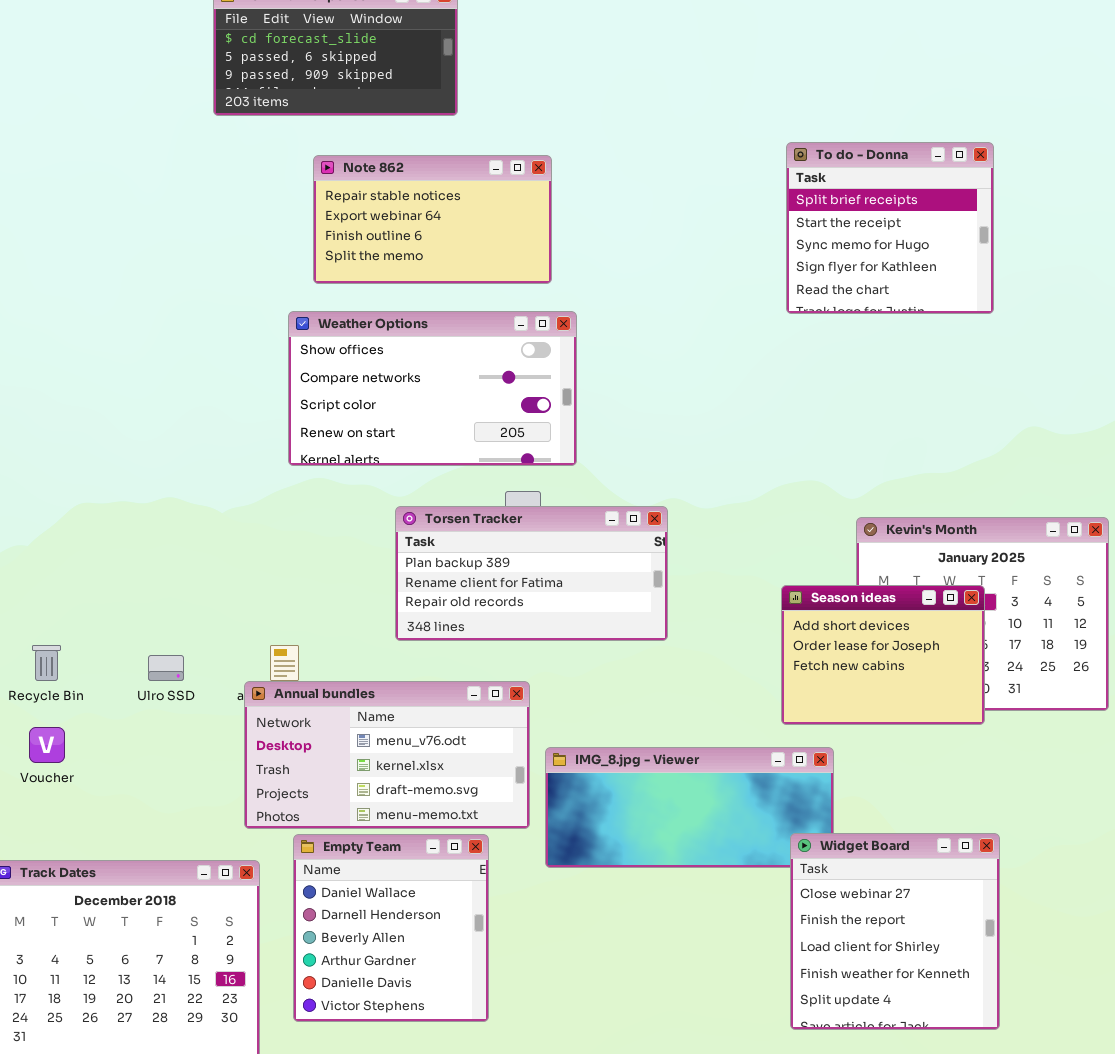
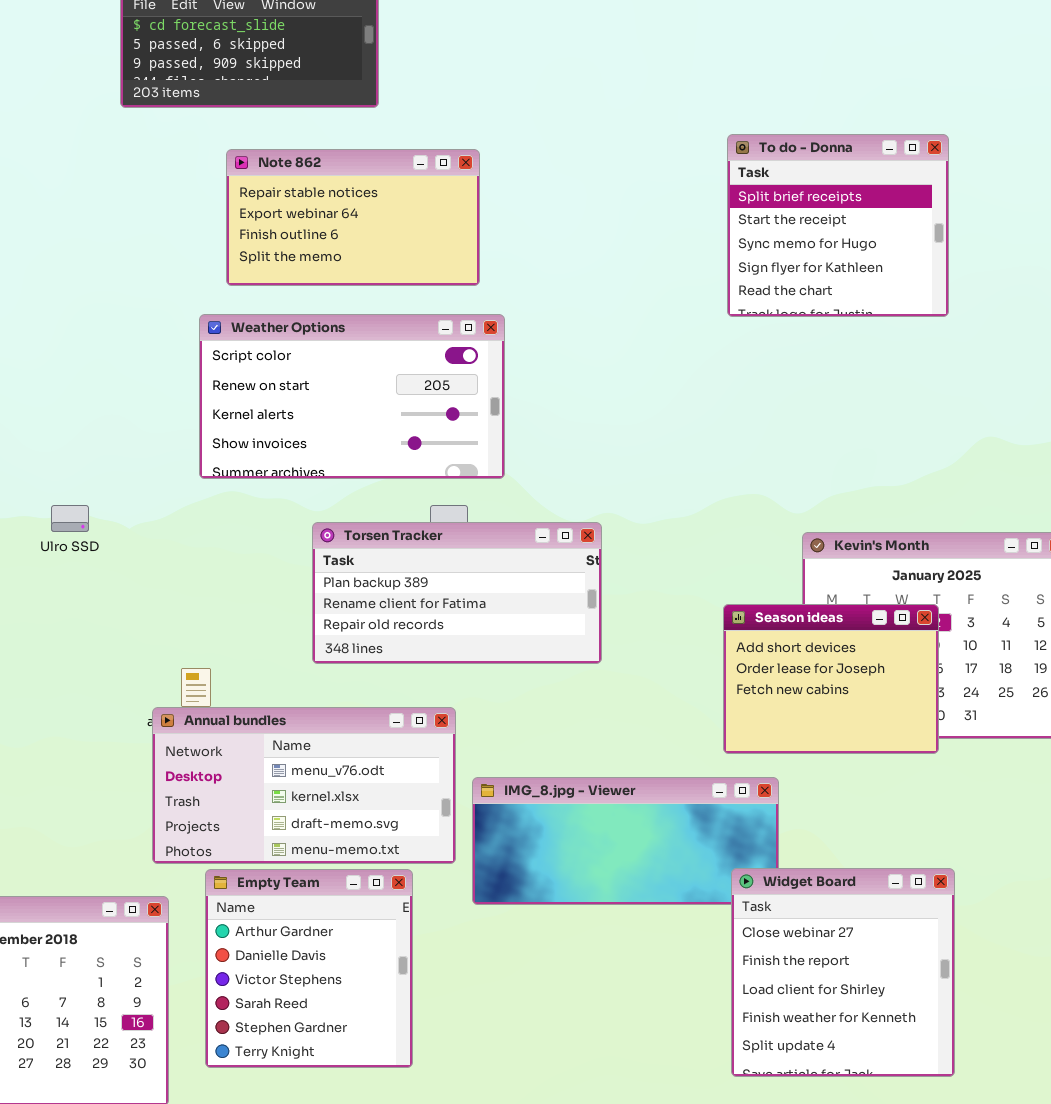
Weather Options: [288,311,577,466] -> [199,314,505,479], scrolled down 2 rows
Ulro SSD: [148,655,184,681] -> [51,505,89,532], moved
Empty Team: [293,834,489,1022] -> [205,869,413,1068], scrolled down 3 rows

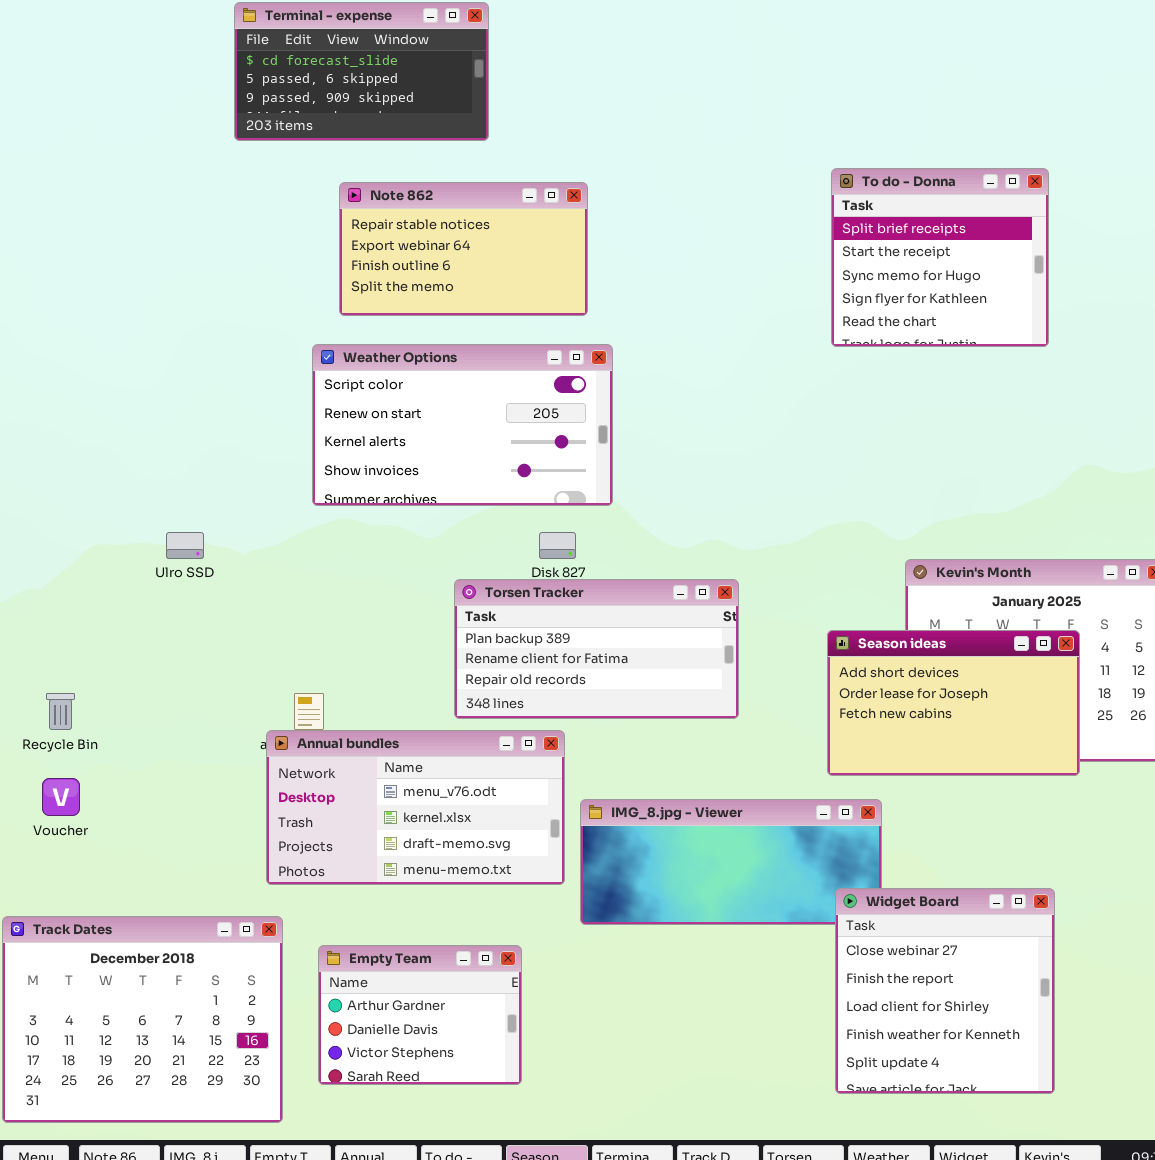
Torsen Tracker: [312,522,602,664] -> [454,579,739,719], moved
Season ideas: [723,604,939,754] -> [827,630,1080,776], resized
Empty Team: [205,869,413,1068] -> [318,945,522,1085], resized

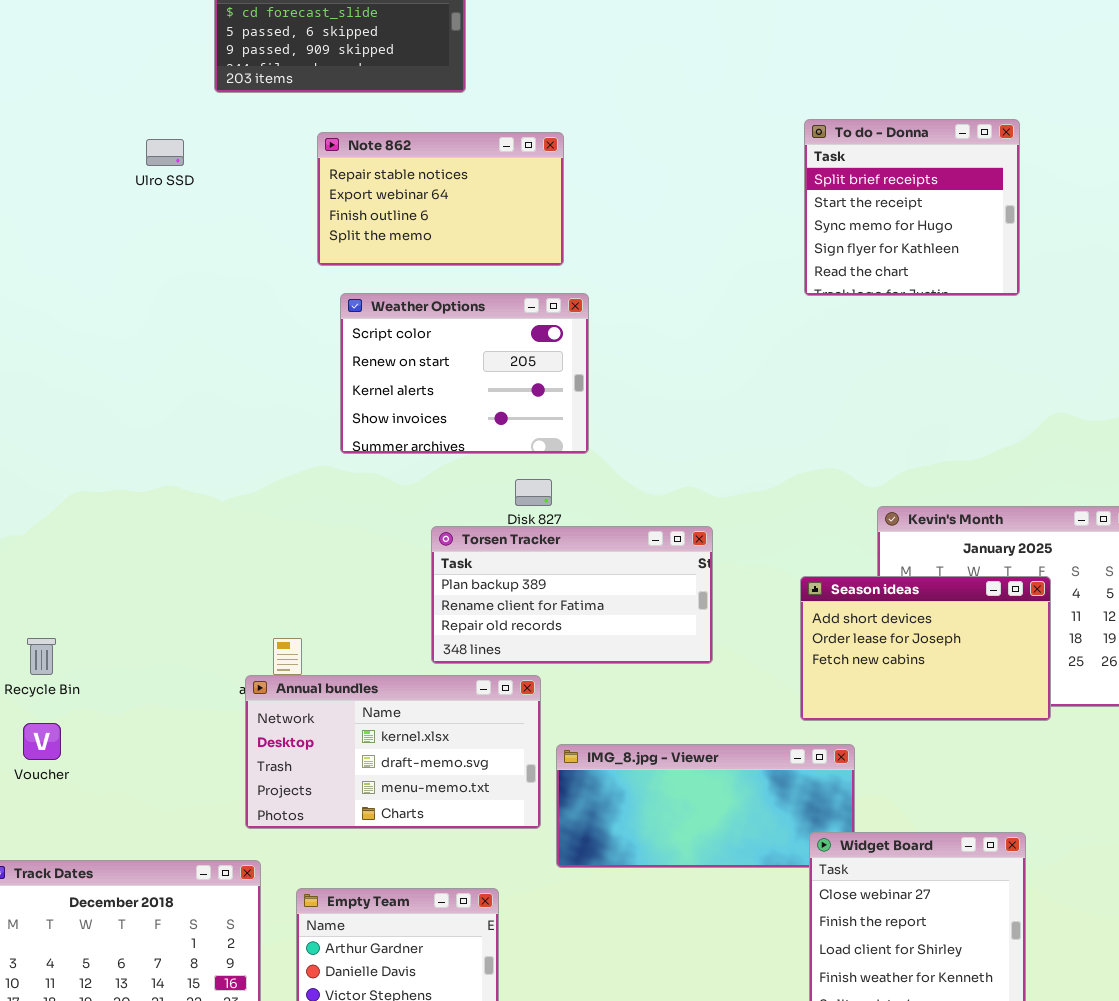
Weather Options: [312,344,613,506] -> [340,293,589,454], resized
Ulro SSD: [166,532,204,559] -> [146,139,184,166], moved
Annual bundles: [266,730,565,885] -> [245,675,541,829], scrolled down 1 row

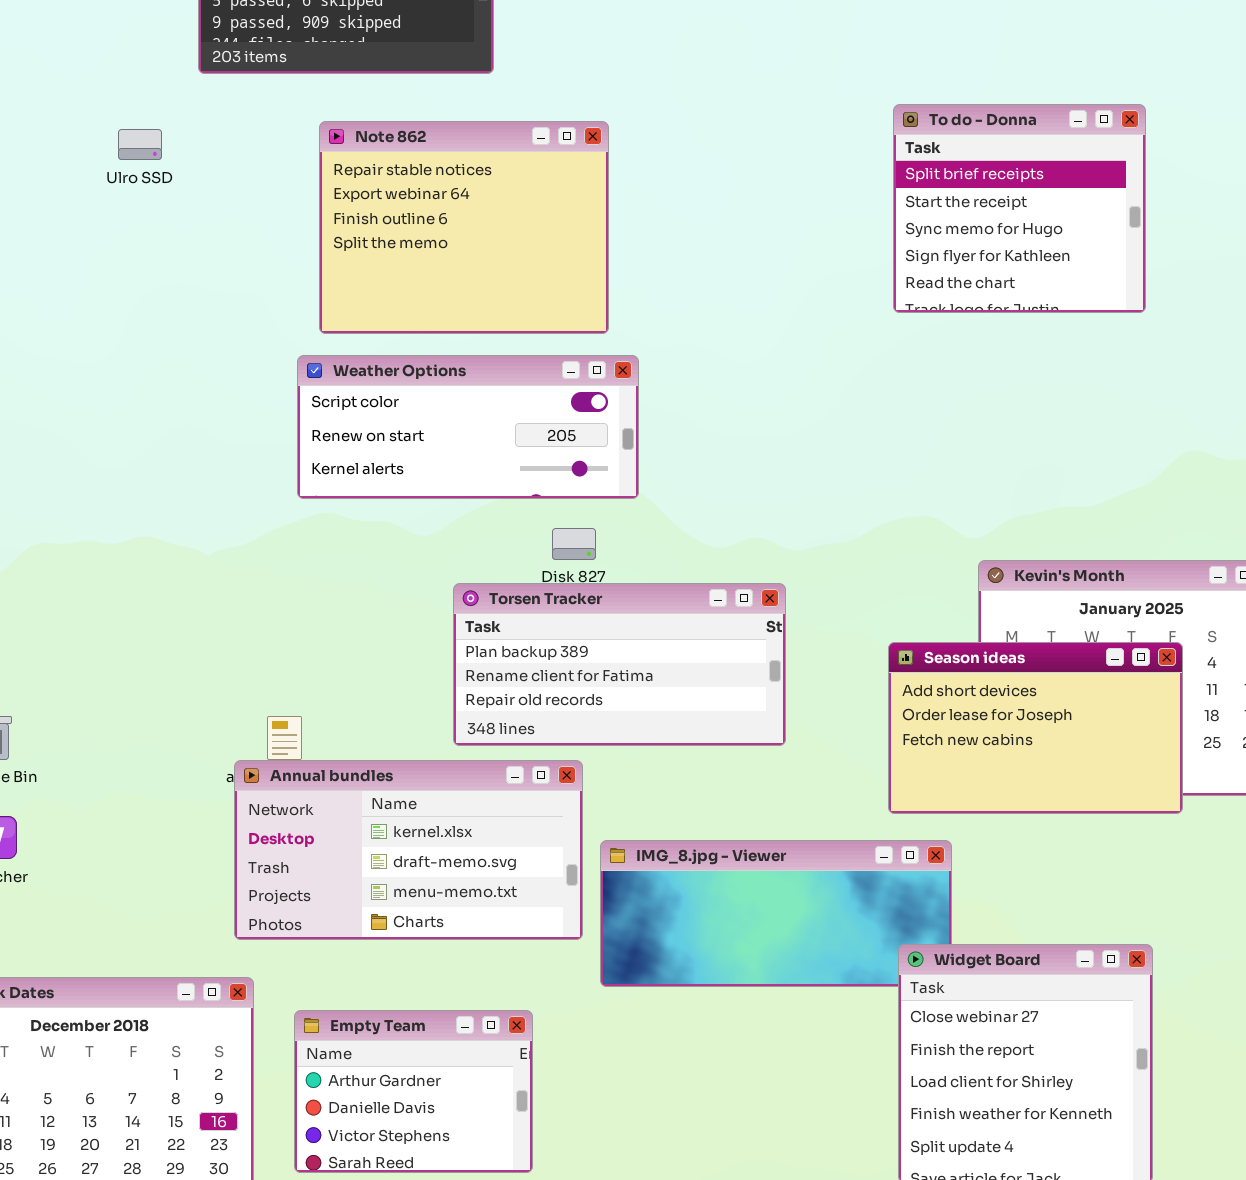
Note 862: [317,132,564,266] -> [319,121,609,334], resized
Weather Options: [340,293,589,454] -> [297,355,639,499], resized

